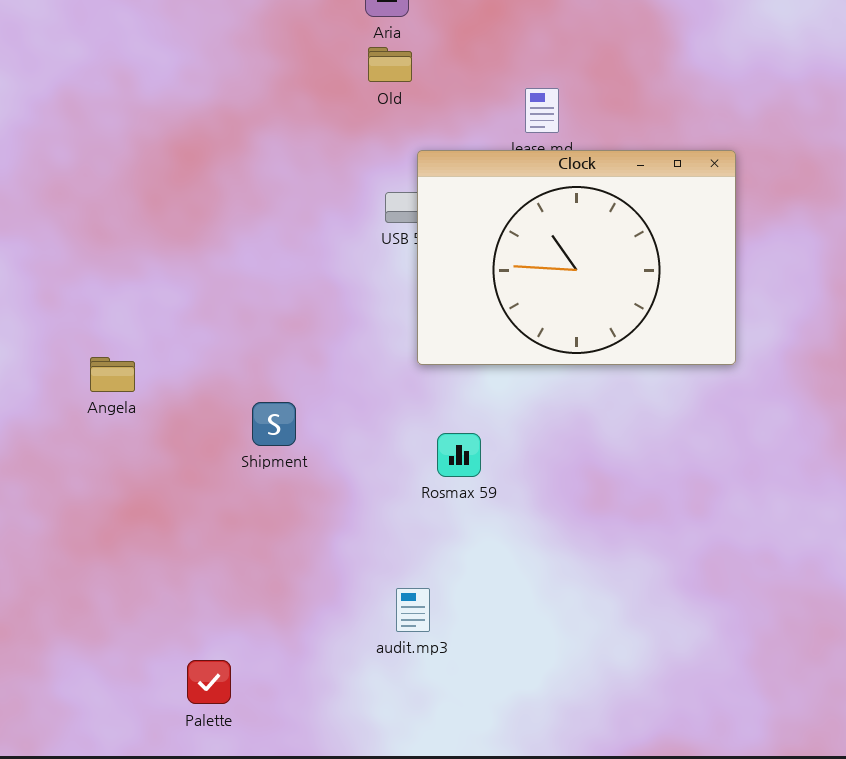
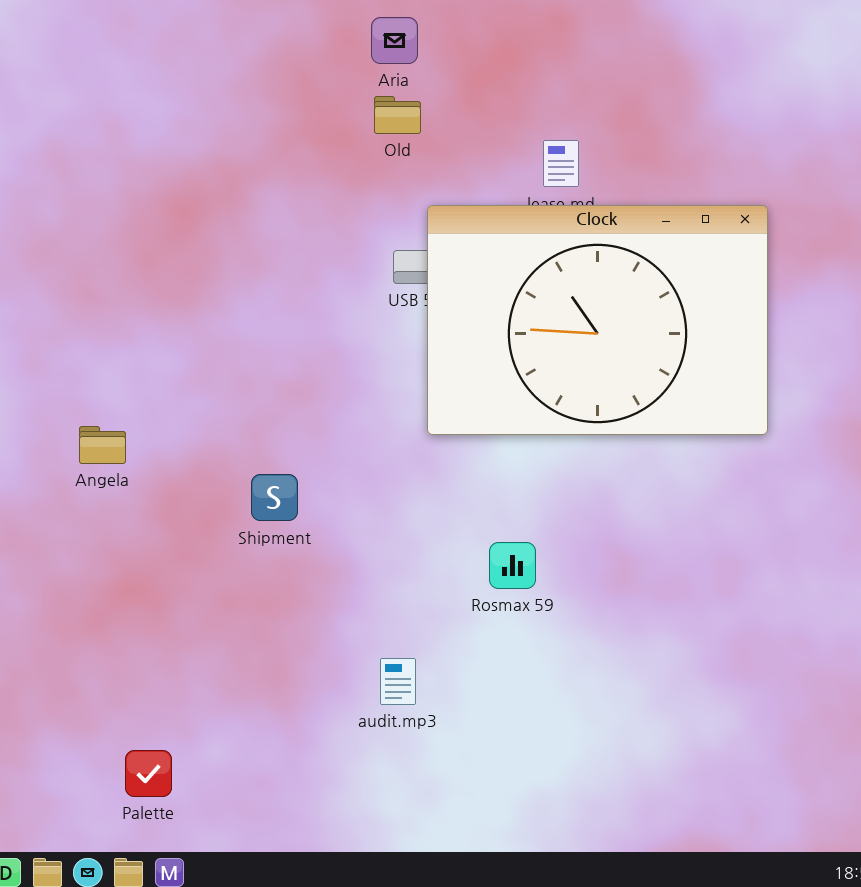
Rosmax 59: [437,433,481,477] -> [489,542,536,589], moved
audit.mp3: [396,588,430,632] -> [380,658,416,705], moved
Palette: [187,660,231,704] -> [125,750,172,797], moved

